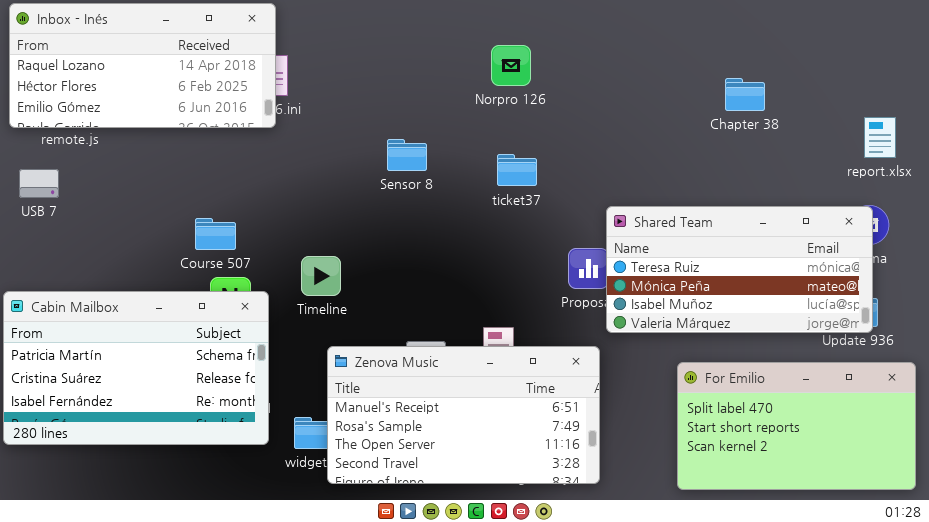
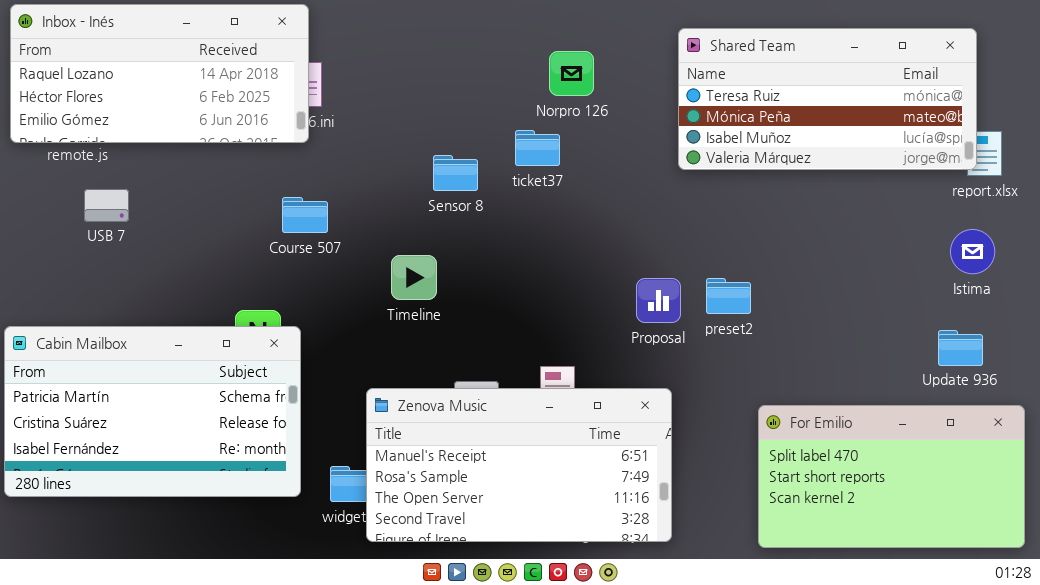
ticket37: [497,154,537,186] -> [515,130,560,166], moved
USB 7: [19,169,59,198] -> [84,189,129,222], moved
Shared Team: [606,206,873,333] -> [678,28,977,170], moved
Course 507: [195,218,236,250] -> [282,197,328,233], moved
Timeline: [301,256,341,296] -> [391,255,437,300], moved

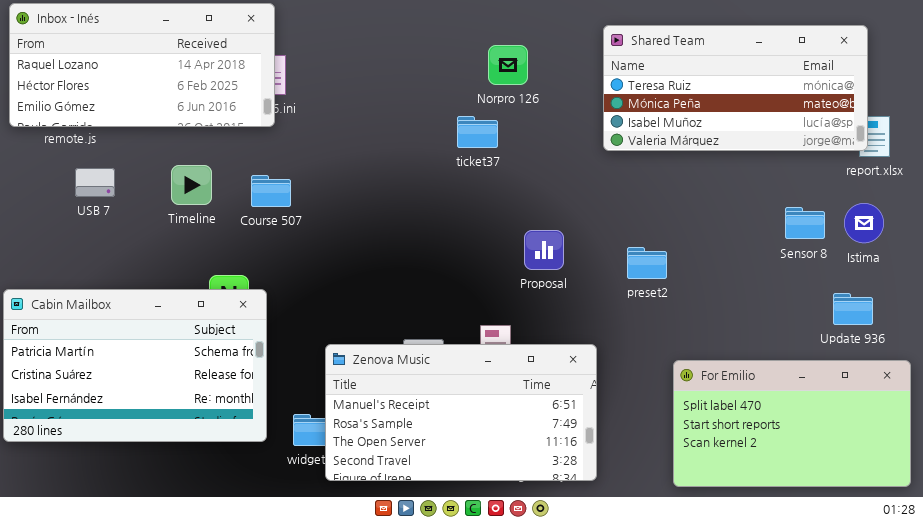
Sensor 8: [433,155,478,191] -> [785,207,825,239], moved
Timeline: [391,255,437,300] -> [171,165,212,205], moved
Proposal: [636,278,681,323] -> [524,230,564,270], moved

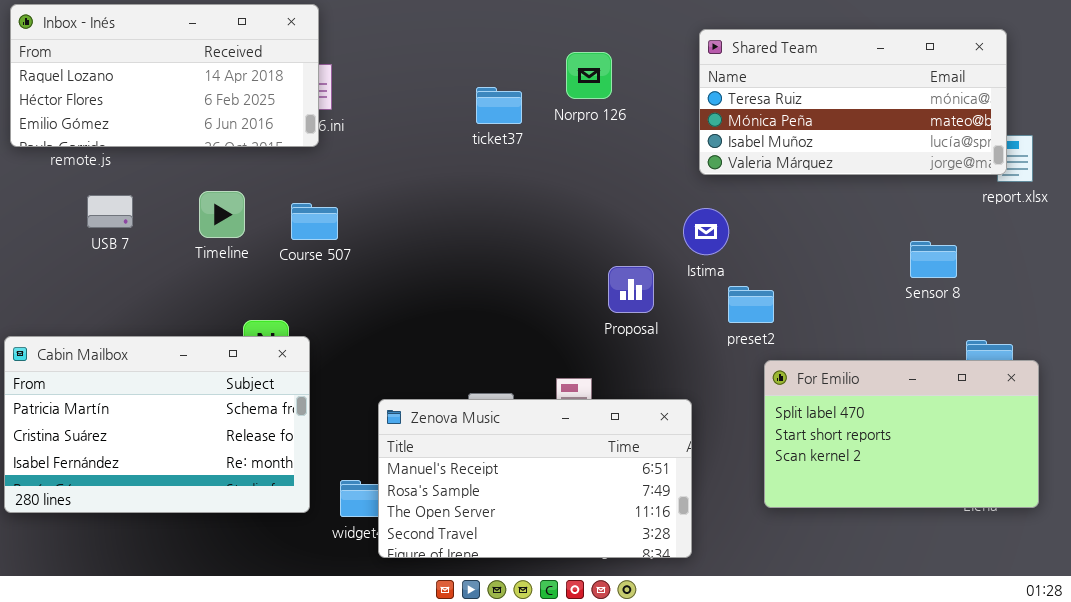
ticket37: [457,116,498,148] -> [476,87,522,124], moved
Istima: [844,203,884,243] -> [683,208,729,255], moved
For Emilio: [673,360,911,487] -> [764,360,1039,508], moved

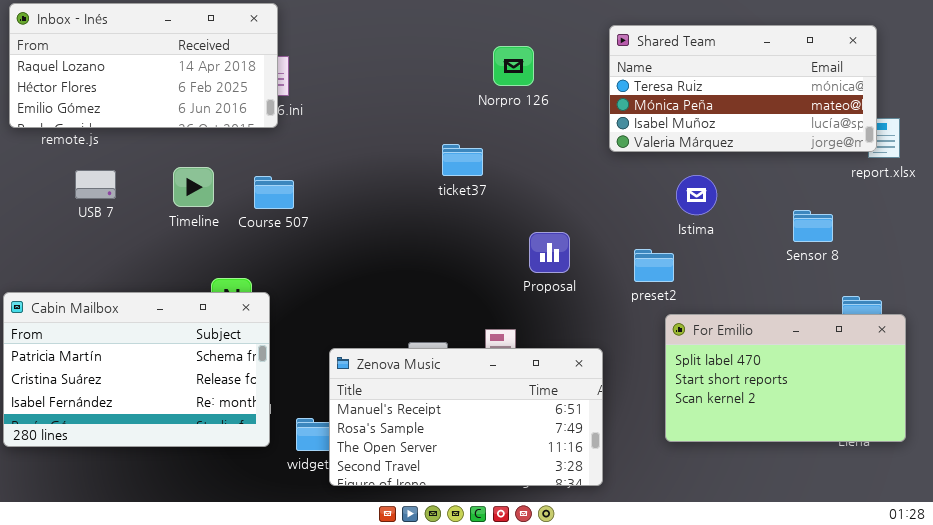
ticket37: [476,87,522,124] -> [442,144,483,176], moved
Istima: [683,208,729,255] -> [676,175,717,215], moved

